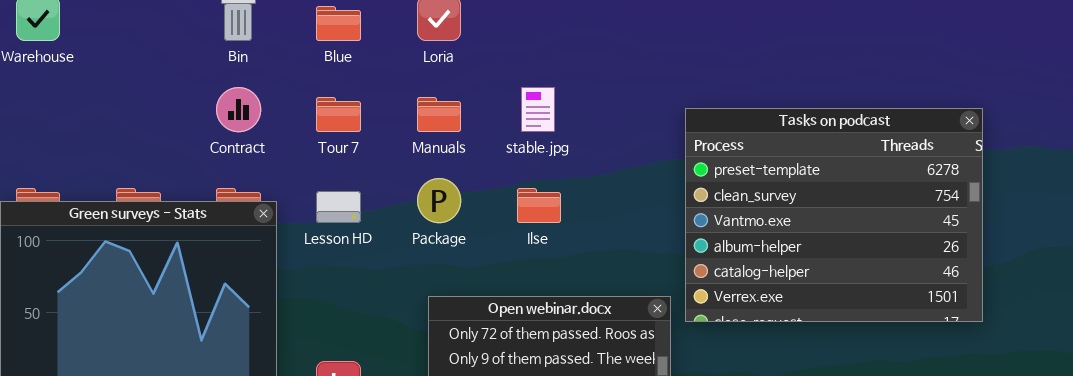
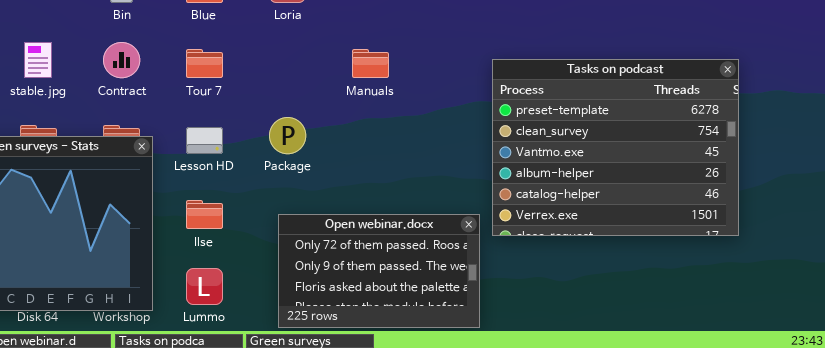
stable.jpg: [521,87,555,132] -> [24,42,52,78], moved
Manuals: [417,97,461,132] -> [352,49,389,78], moved
Ilse: [517,188,561,223] -> [186,200,223,229], moved

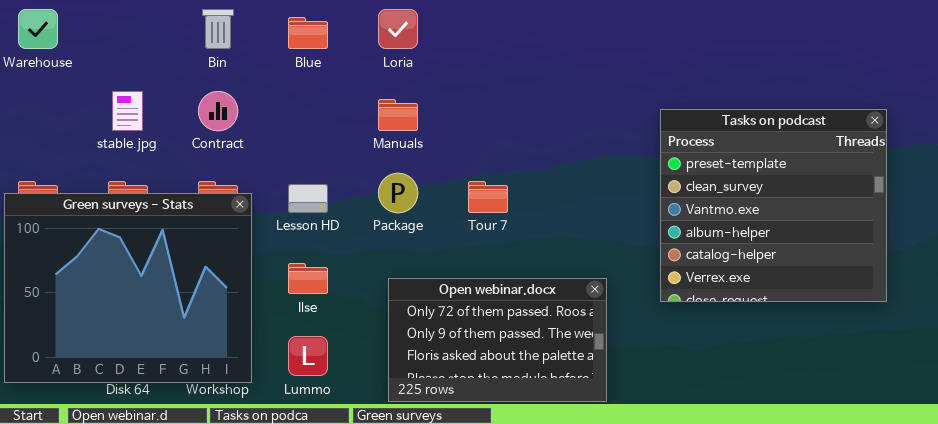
Tour 7: [186,49,223,78] -> [468,181,508,213], moved
Manuals: [352,49,389,78] -> [378,99,418,131], moved
Tasks on podcast: [492,59,739,236] -> [660,109,887,302], resized

